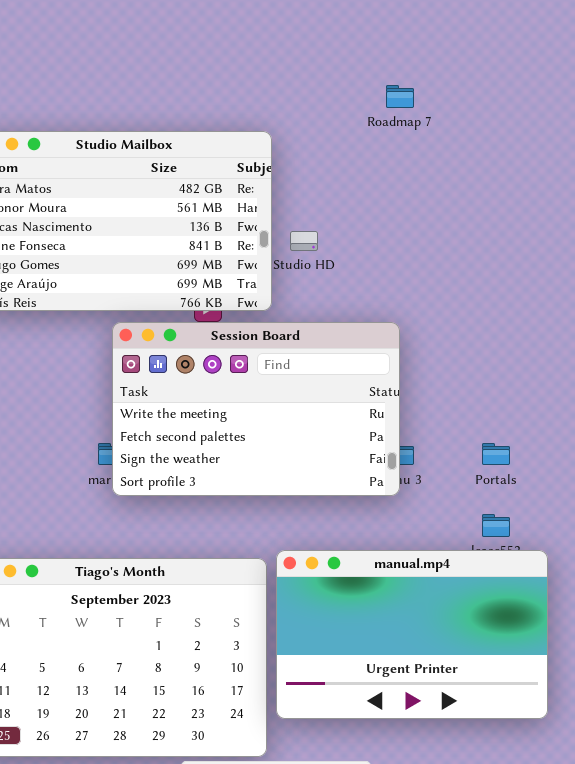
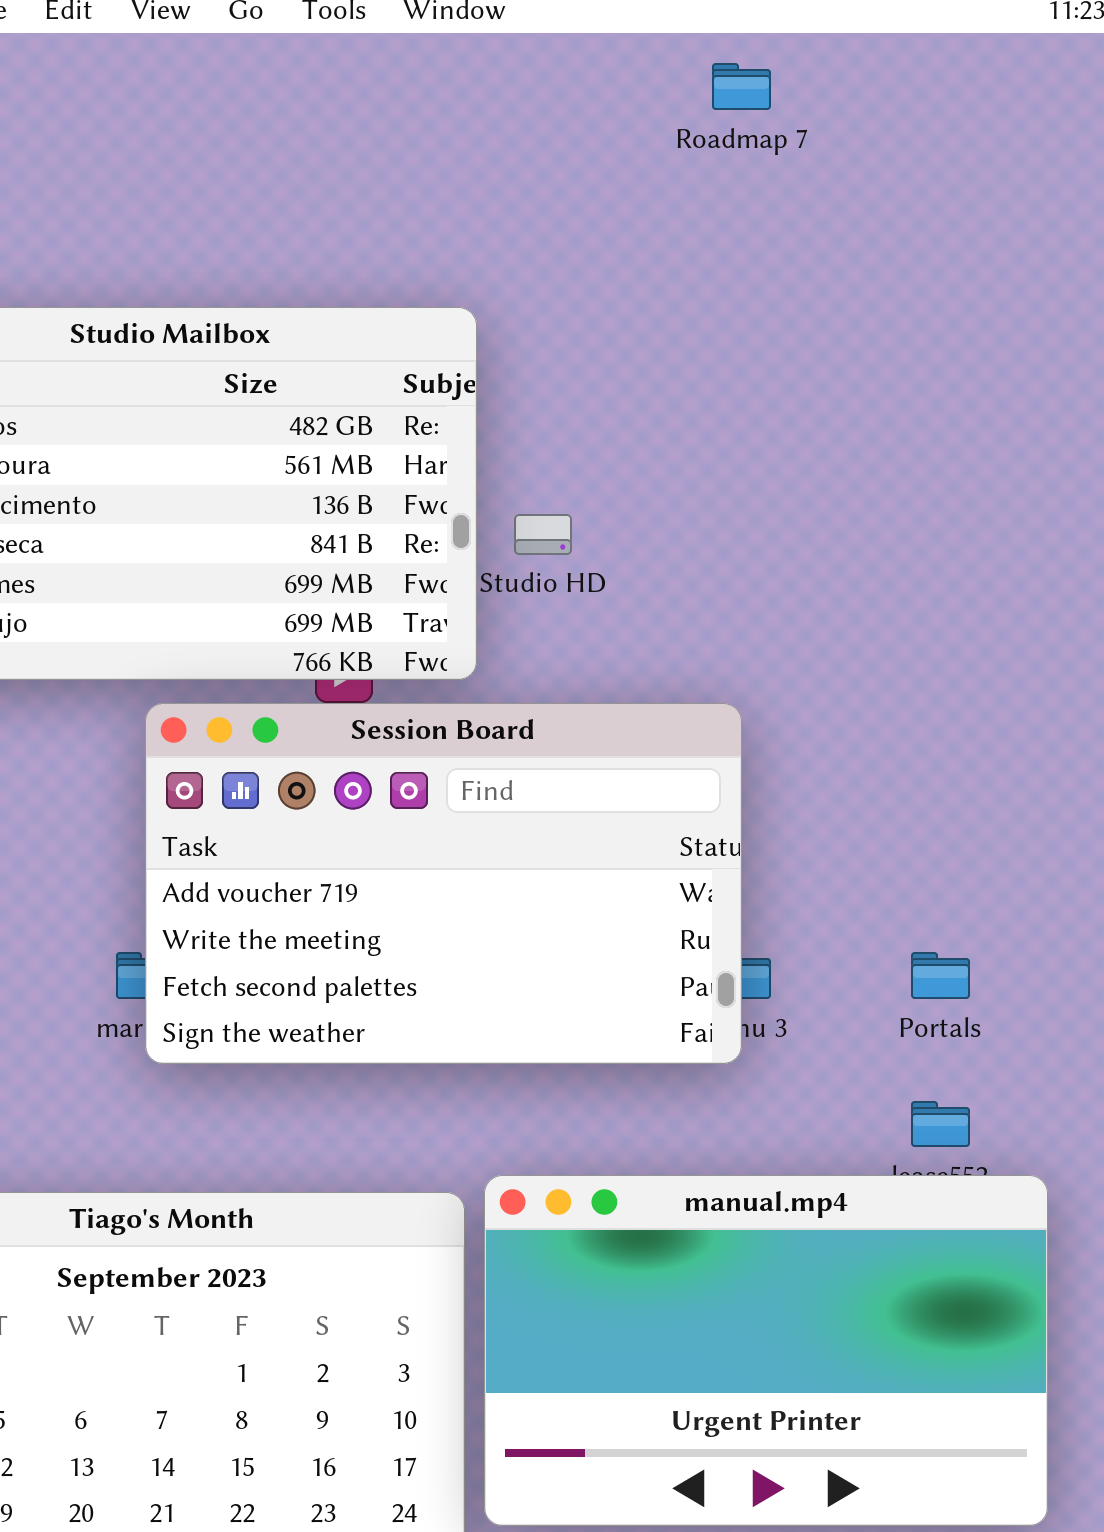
Roadmap 7: [386,85,414,108] -> [712,63,771,110], moved
Session Board: [112,322,400,496] -> [145,703,742,1064], scrolled up 1 row

